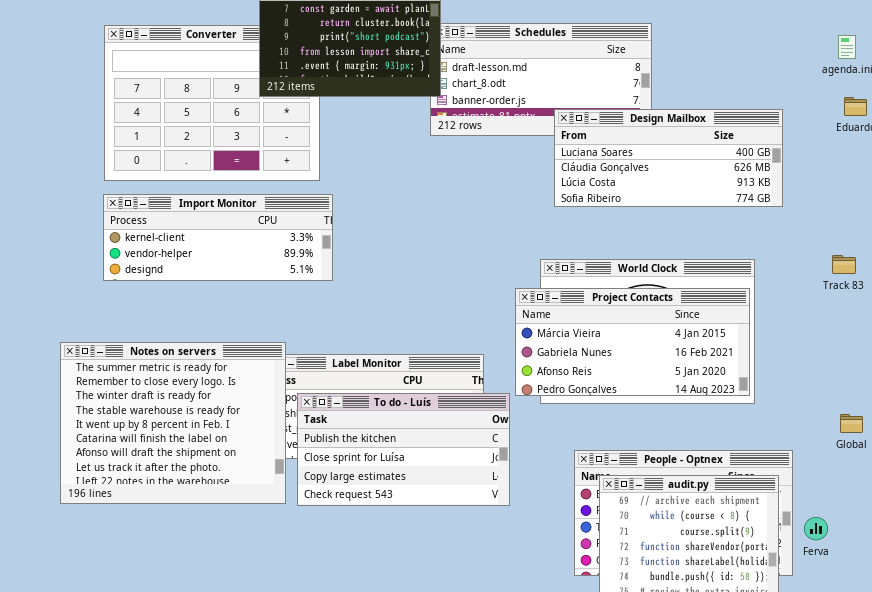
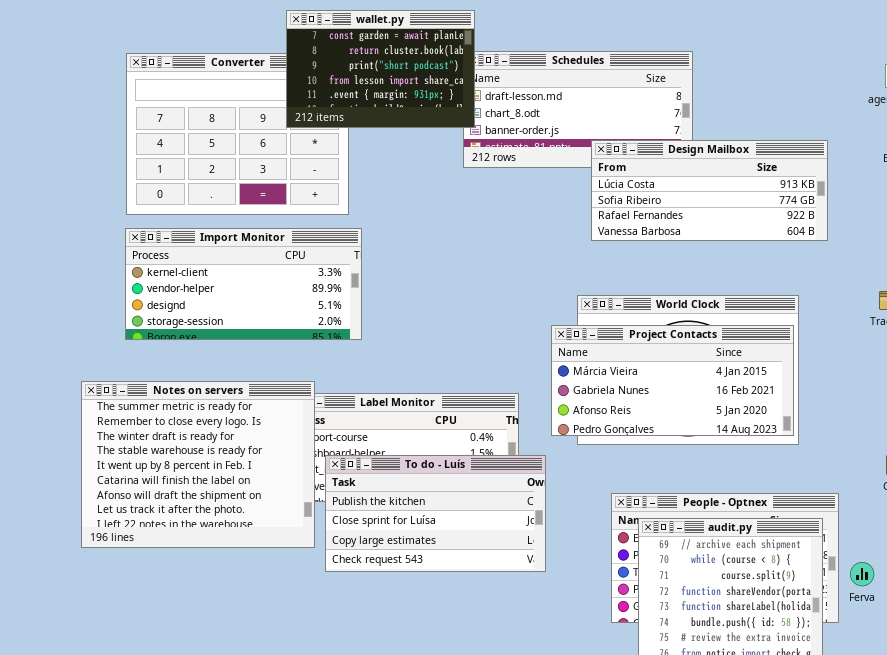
Design Mailbox: [554,109,783,207] -> [591,140,828,241], scrolled down 2 rows
Import Monitor: [103,194,333,281] -> [125,228,362,340], resized
To do - Luís: [297,393,510,506] -> [325,455,546,572], moved

